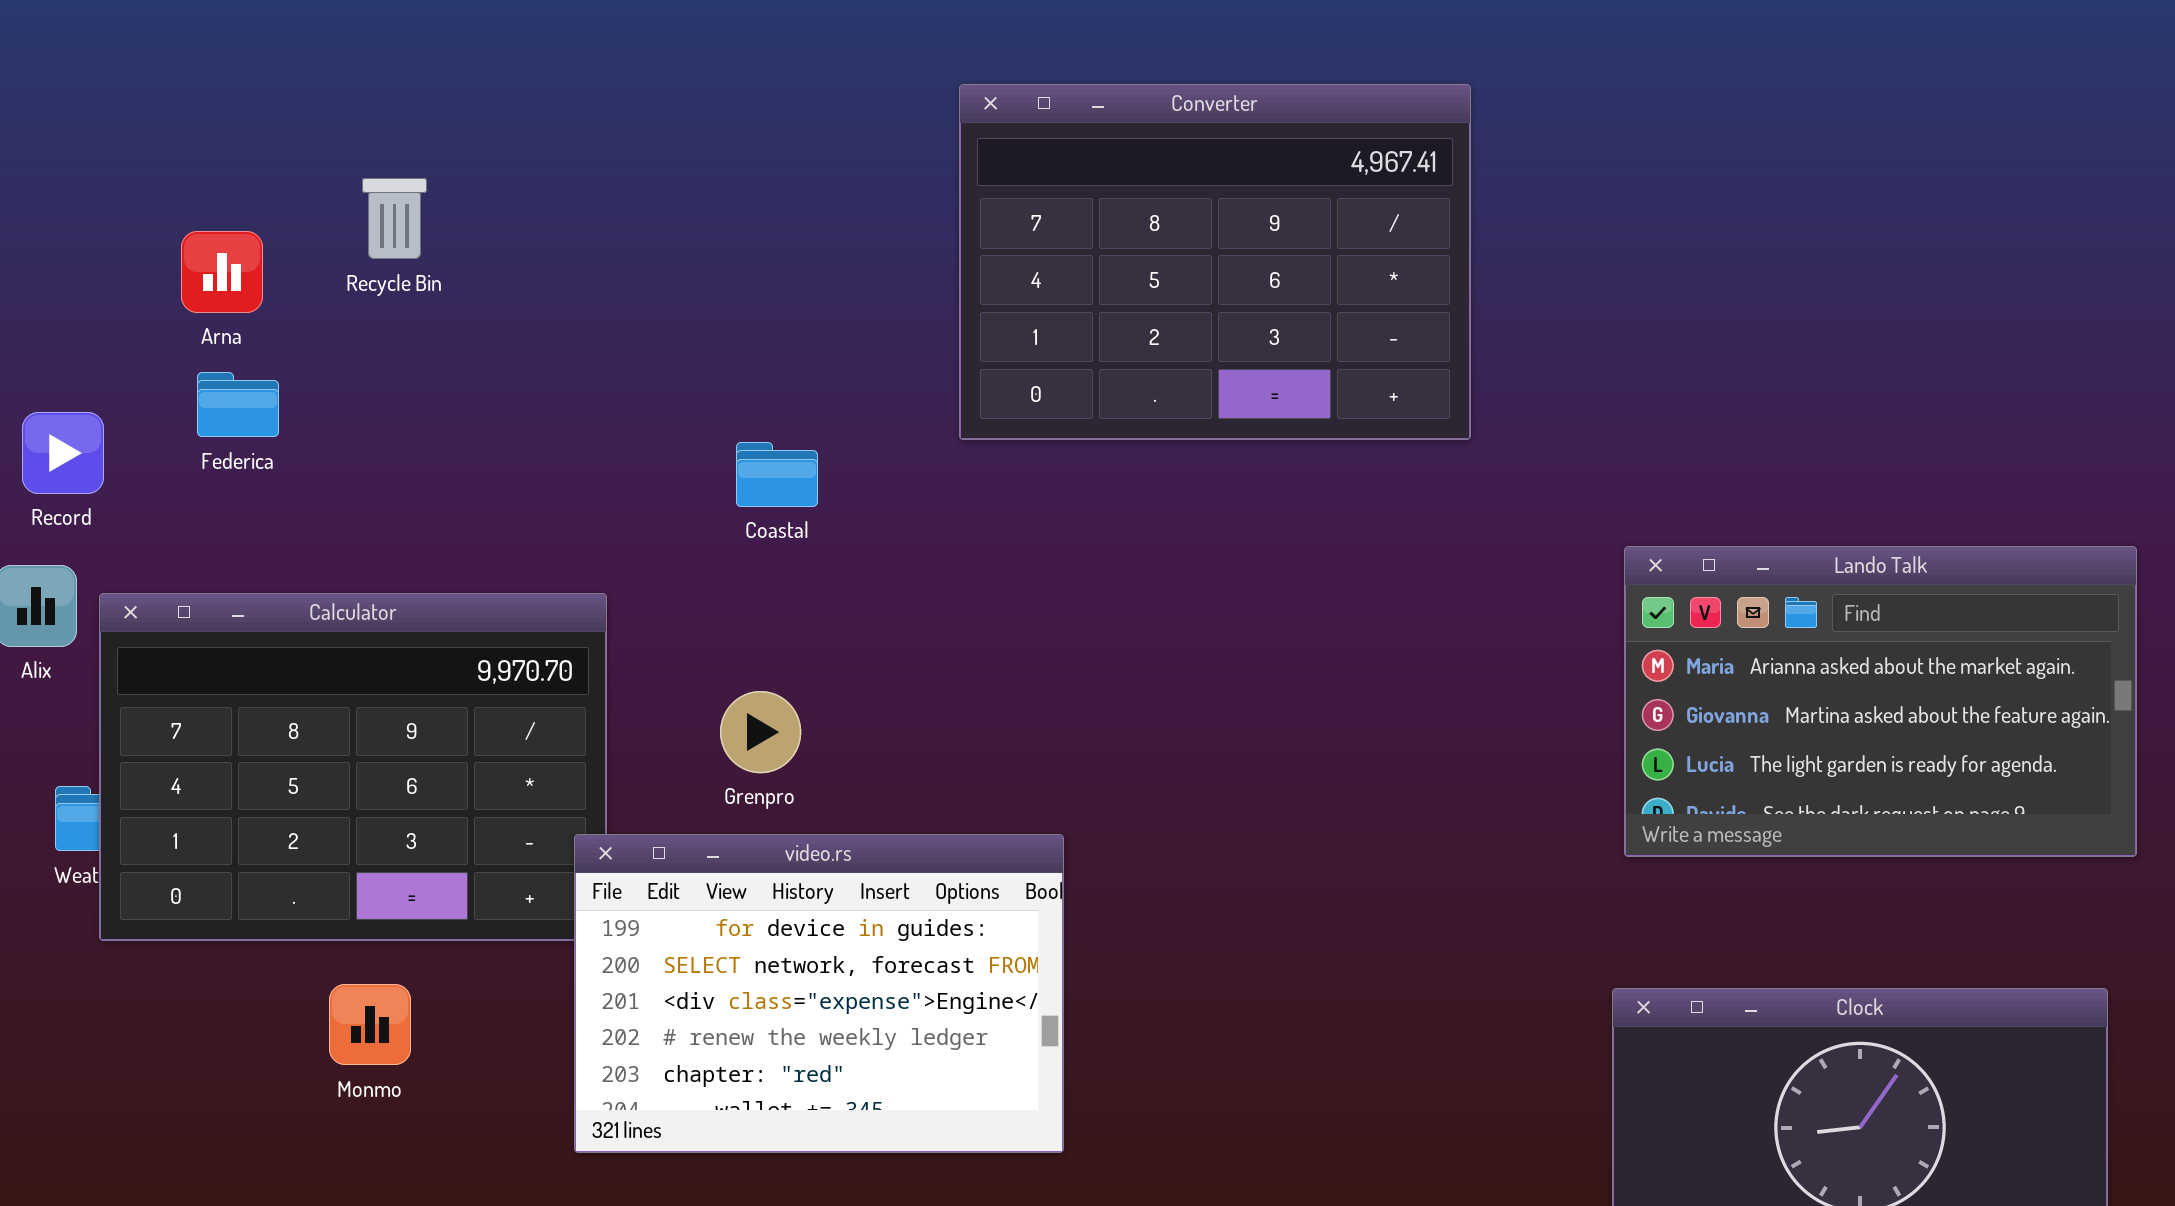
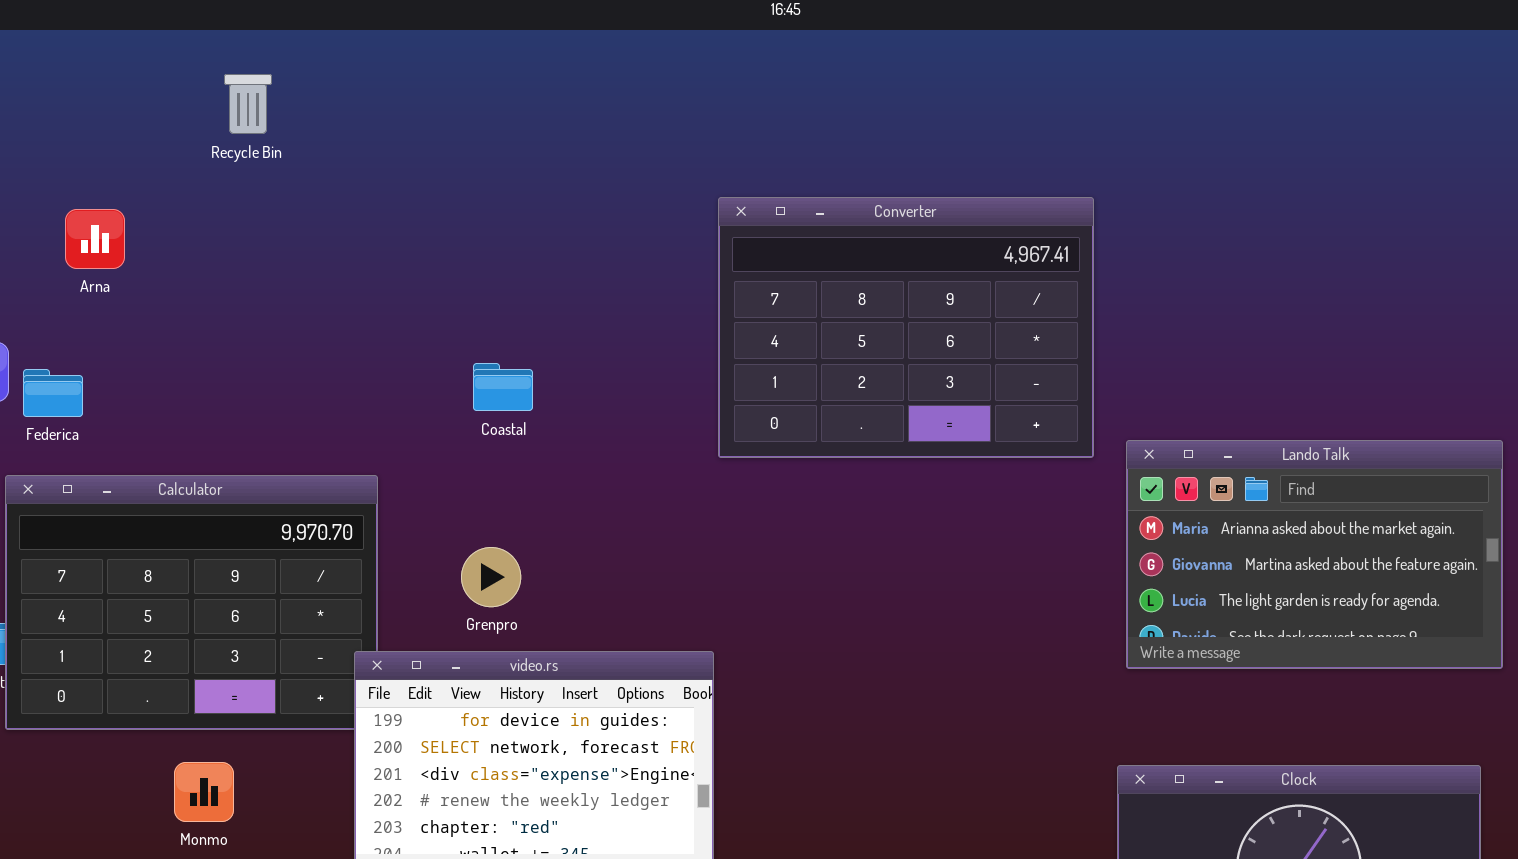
Converter: [959,84,1471,440] -> [718,197,1094,458], moved
Recycle Bin: [362,178,427,259] -> [224,74,272,134], moved
Federica: [197,372,279,437] -> [23,369,83,417], moved

